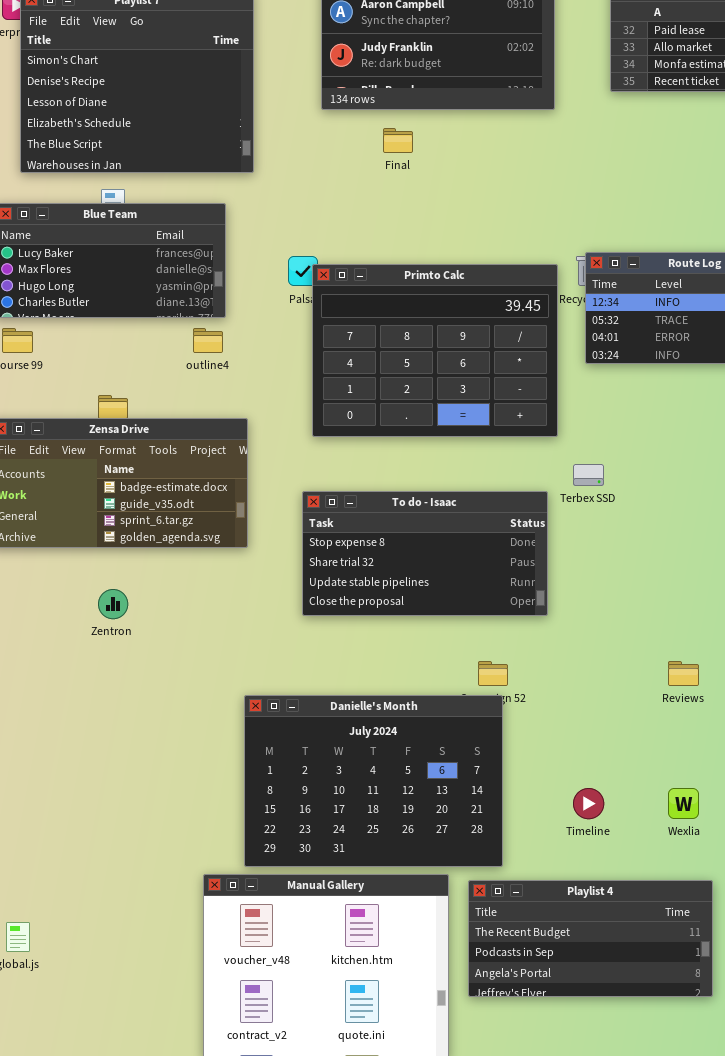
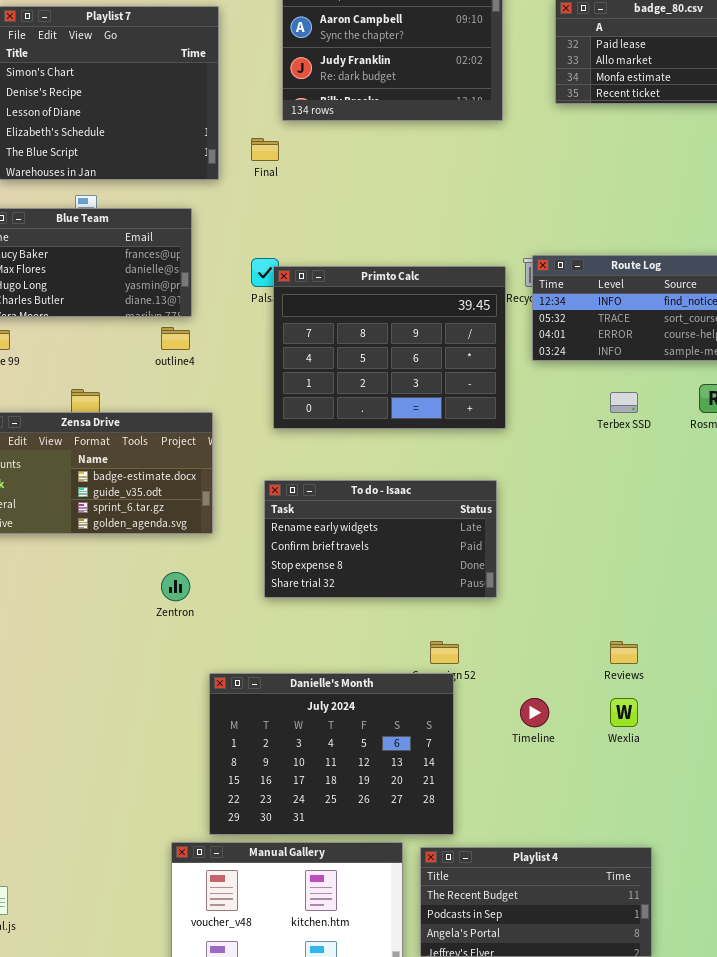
Final: [383,128,413,153] -> [251,138,279,161], moved
Terbex SSD: [573,464,604,486] -> [610,392,638,413], moved
To do - Isaac: [302,491,548,616] -> [264,480,497,598], scrolled up 2 rows
Zentron: [98,589,128,619] -> [161,572,190,601], moved
Timeline: [573,788,604,819] -> [520,698,549,727], moved
Wexlia: [668,788,699,819] -> [610,698,638,727], moved

